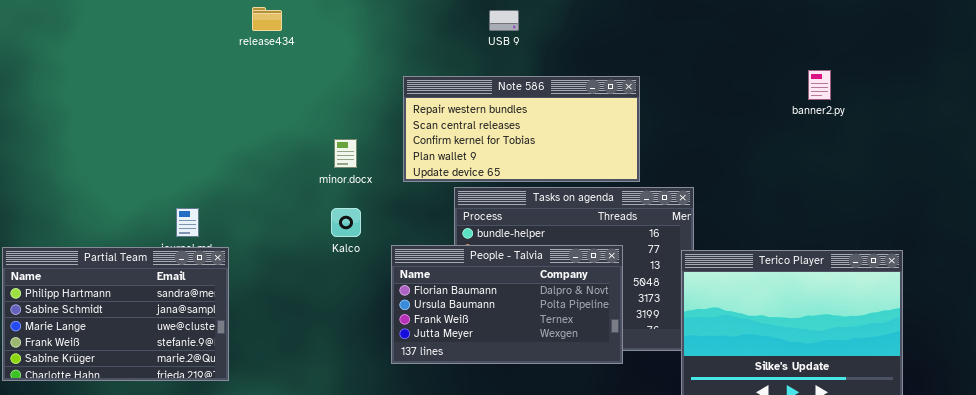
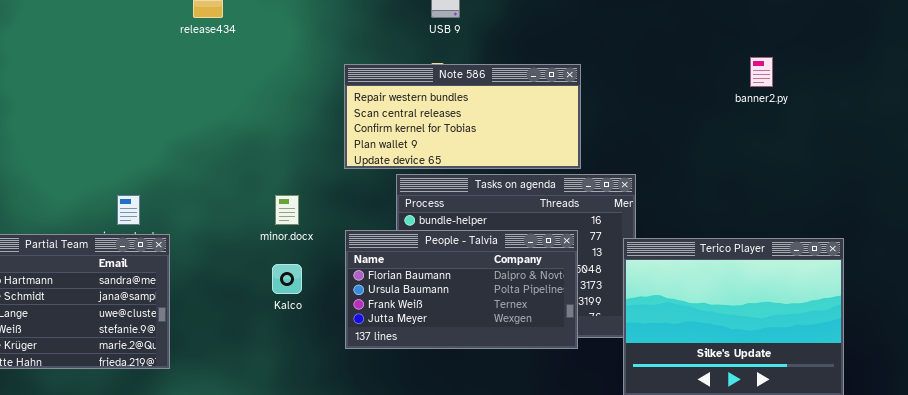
minor.docx: [334,139,357,168] -> [275,195,299,225], moved
Kalco: [331,208,361,237] -> [272,264,302,294], moved
People - Talvia: [391,245,623,364] -> [345,230,578,349], moved

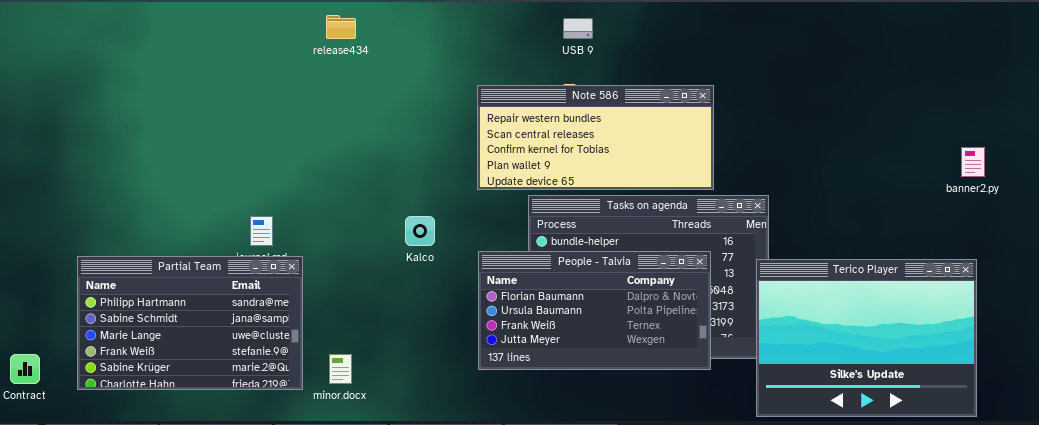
banner2.py: [750,57,773,87] -> [961,147,985,177], moved
minor.docx: [275,195,299,225] -> [329,354,352,384], moved
Kalco: [272,264,302,294] -> [405,216,435,246], moved

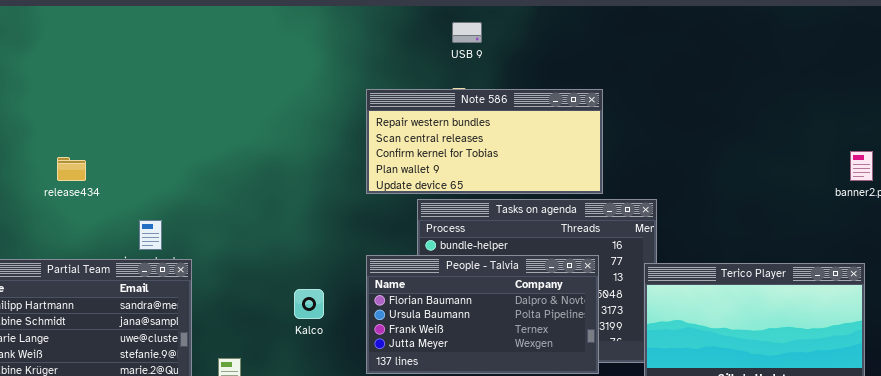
release434: [326,15,356,39] -> [57,157,86,181], moved
Kalco: [405,216,435,246] -> [294,289,324,319], moved

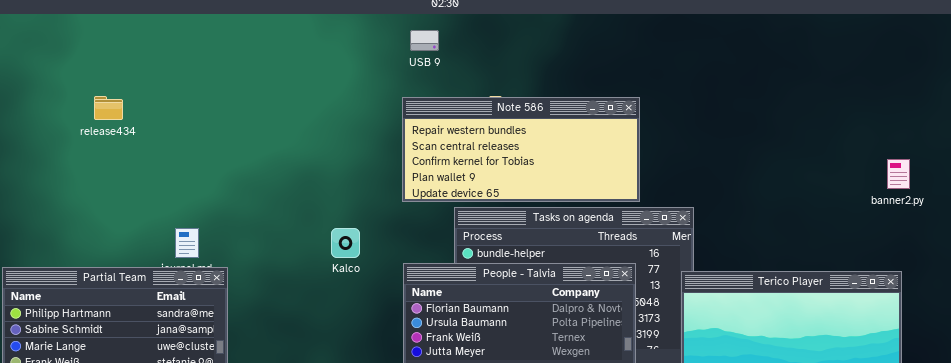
USB 9: [452,22,482,43] -> [410,30,439,51], moved
release434: [57,157,86,181] -> [94,96,123,120], moved
Kalco: [294,289,324,319] -> [331,228,360,258], moved

